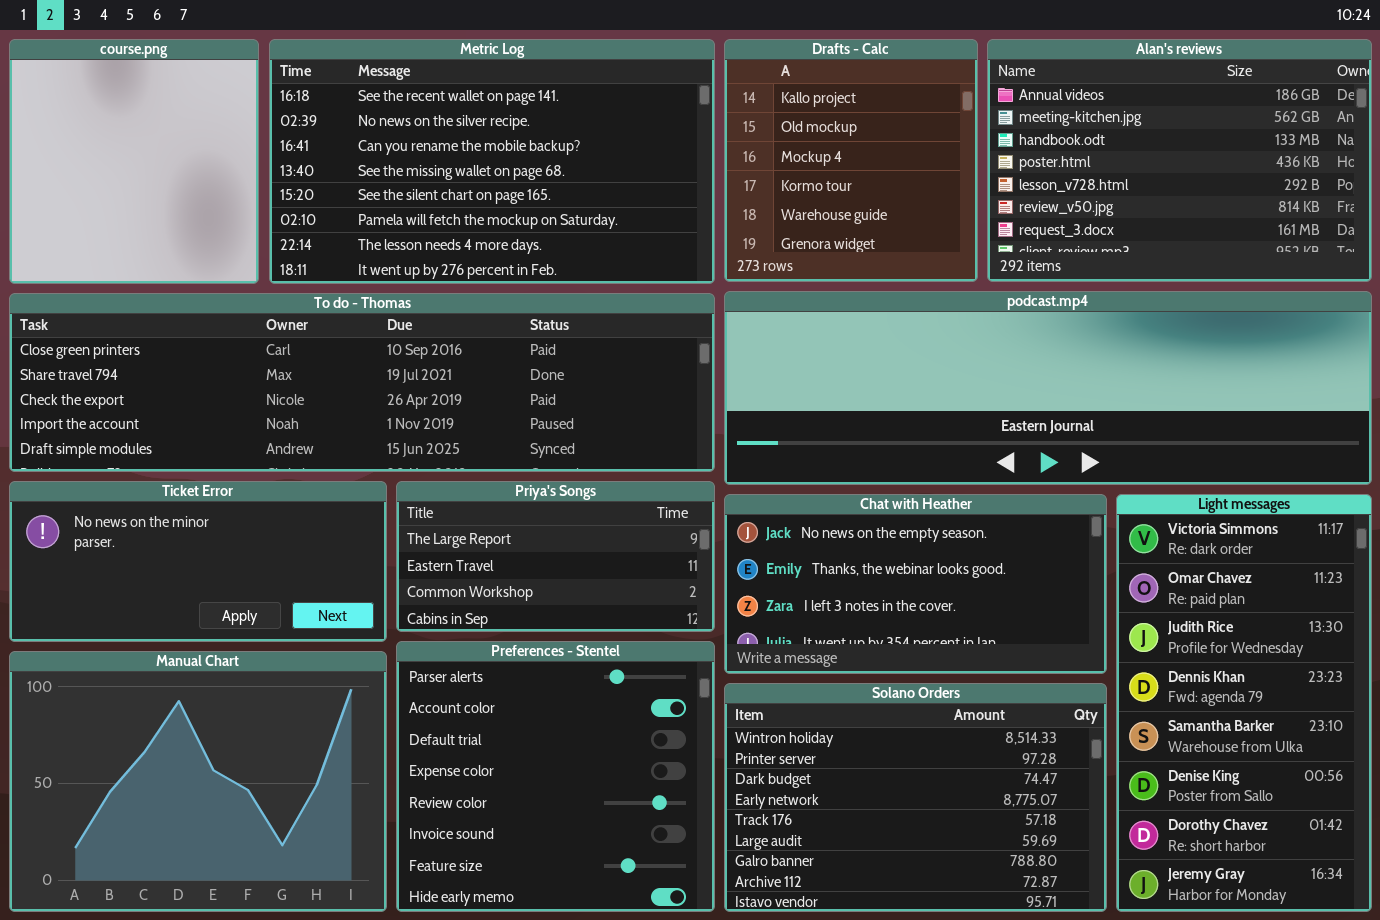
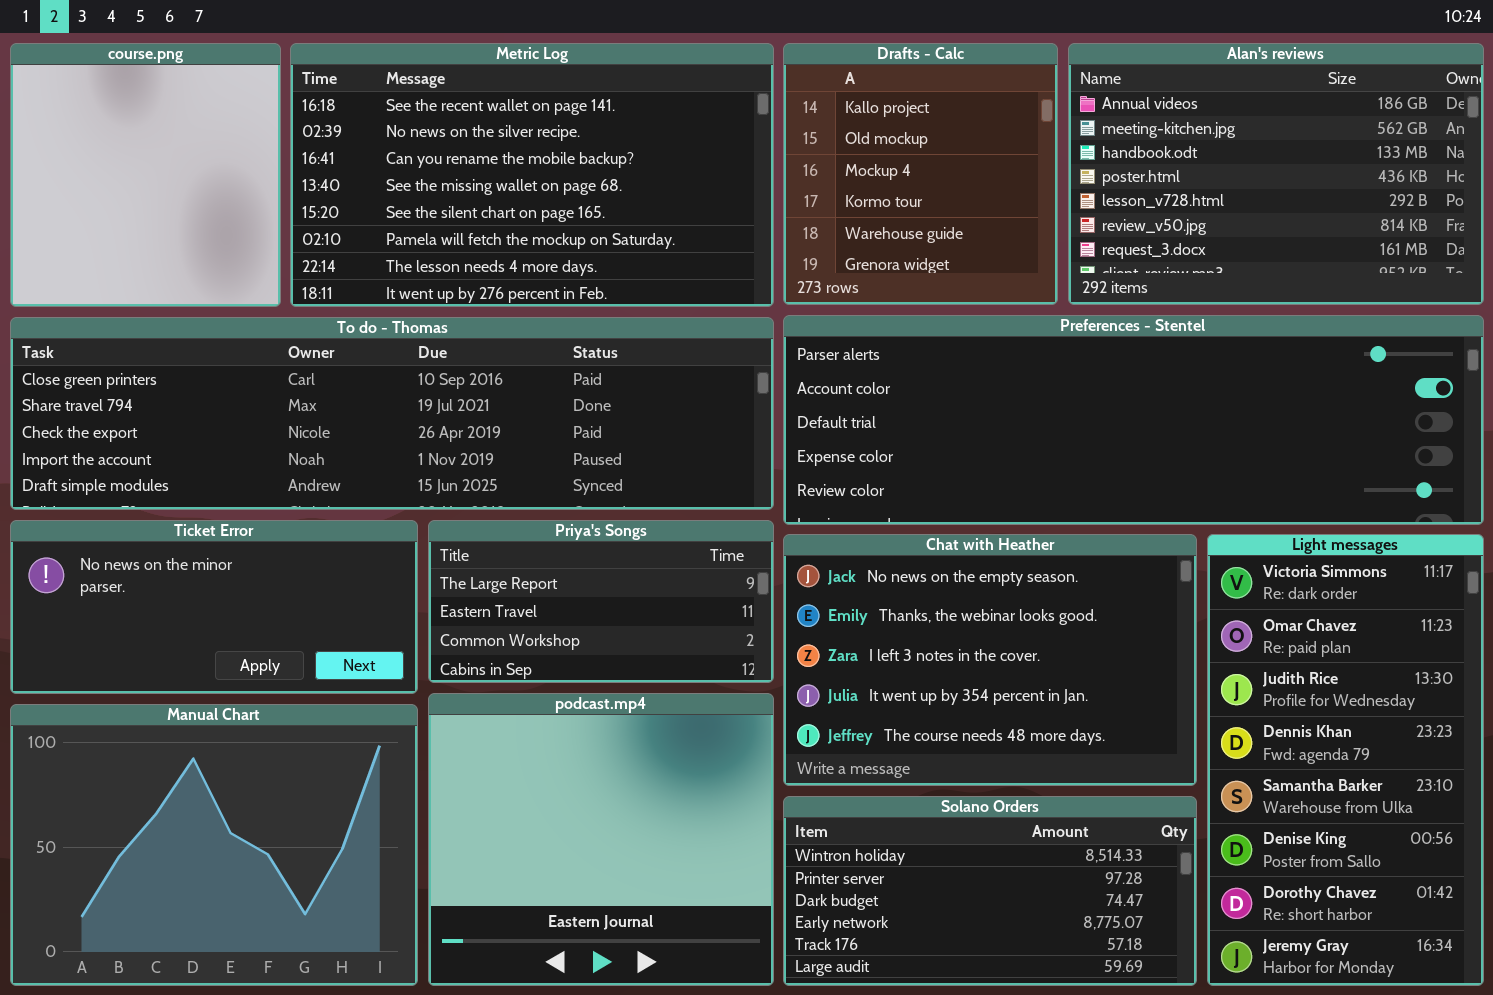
podcast.mp4: [724,291,1372,485] -> [428,693,774,986], moved, resized
Chat with Heather: [724,494,1107,674] -> [783,534,1197,786], resized
Preferences - Stentel: [396,641,715,912] -> [783,315,1484,525], moved, resized
Solano Orders: [724,683,1107,912] -> [783,796,1197,986], resized

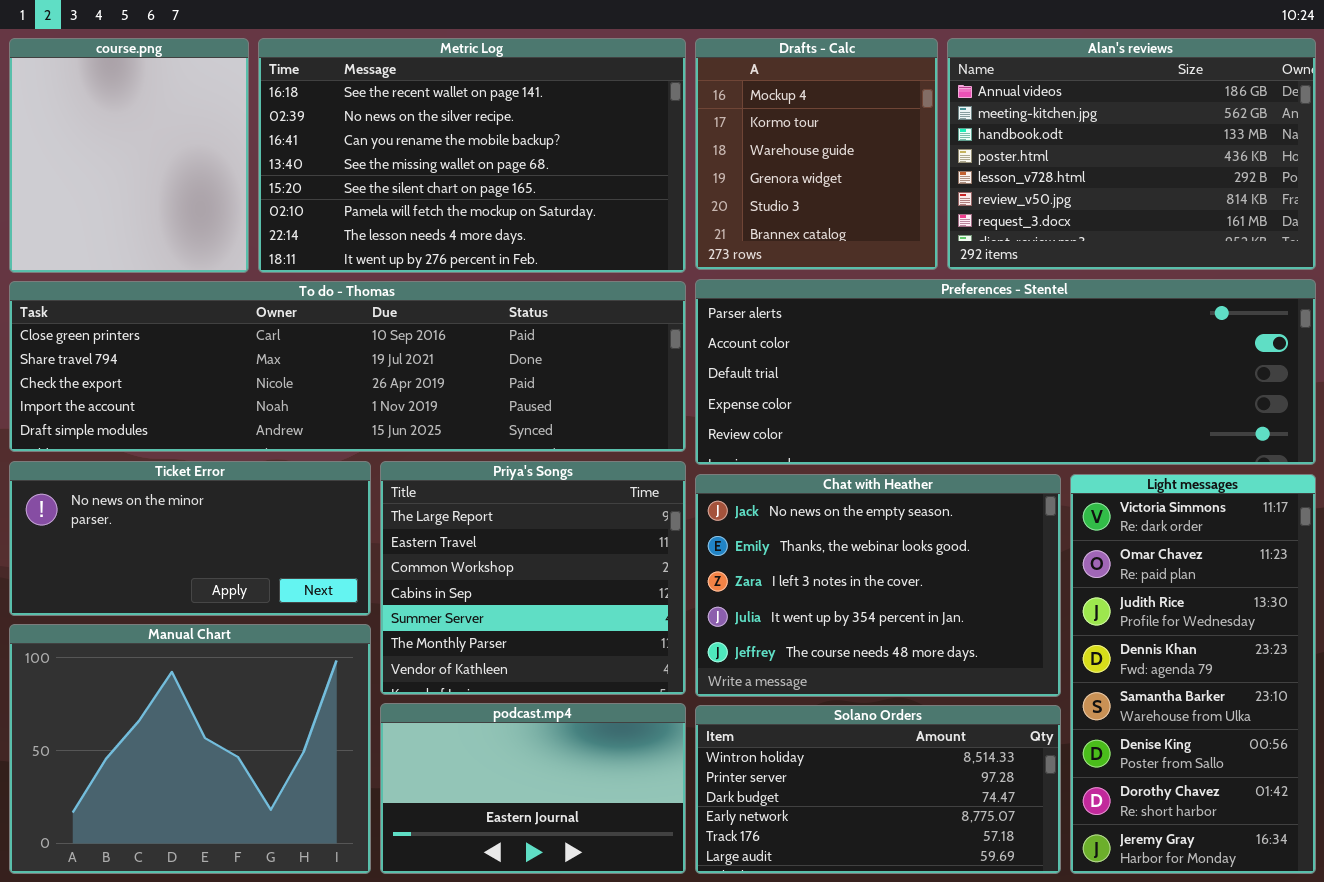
Drafts - Calc: [783,43,1058,305] -> [695,38,938,270], scrolled down 2 rows
Priya's Songs: [428,520,774,683] -> [380,461,686,695], resized
podcast.mp4: [428,693,774,986] -> [380,703,686,874], resized

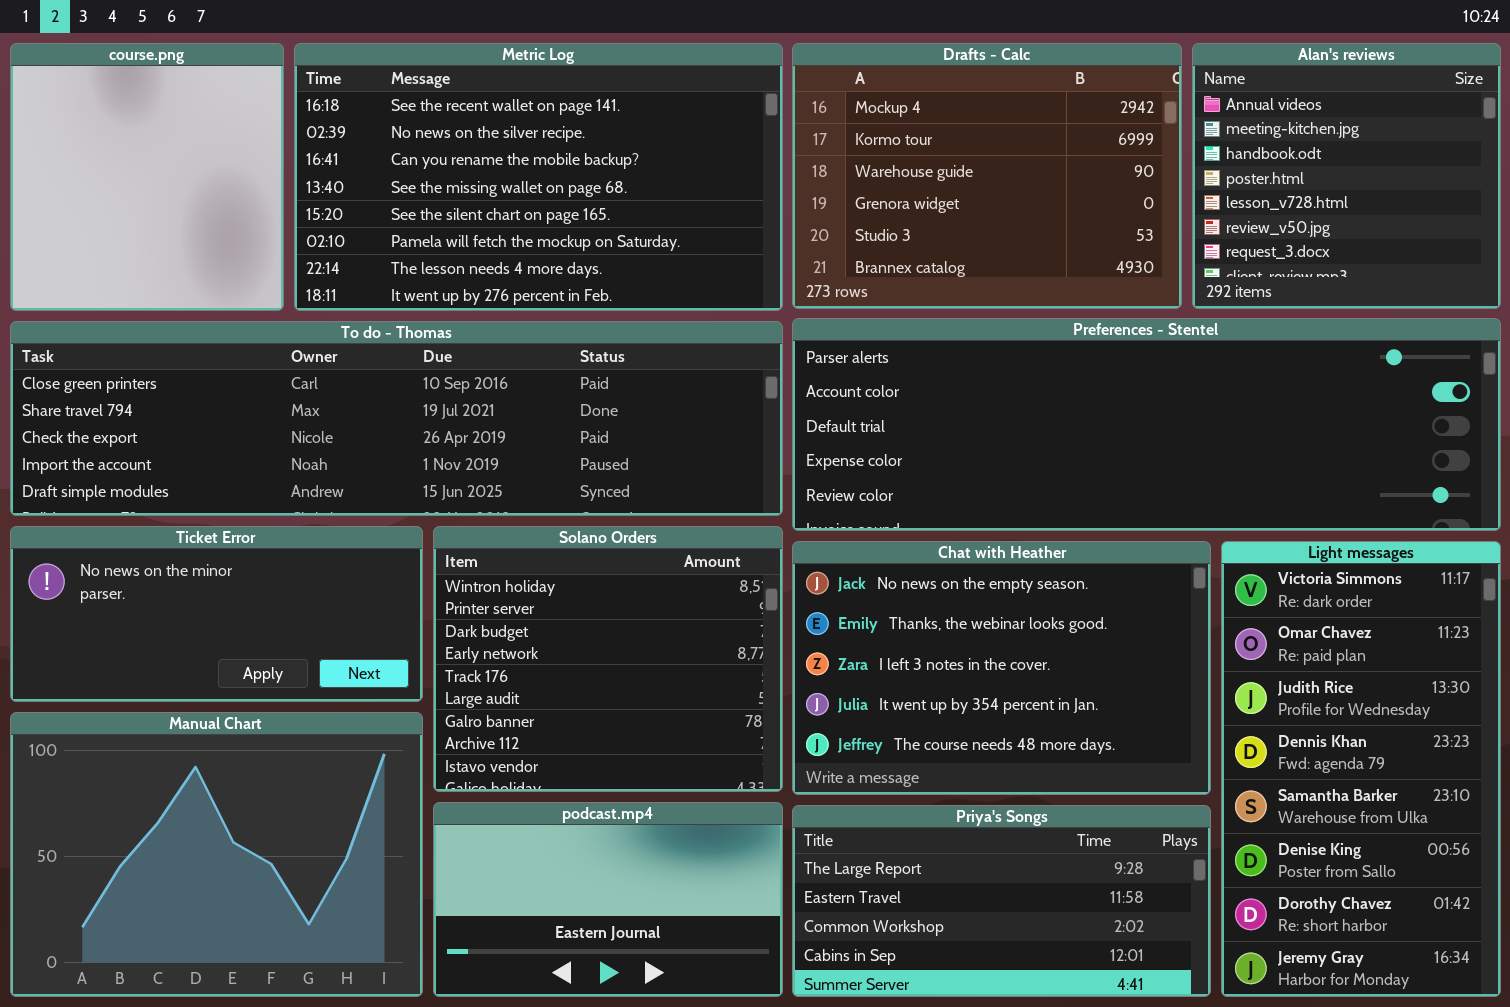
Drafts - Calc: [695,38,938,270] -> [792,43,1182,309], resized
Alan's reviews: [947,38,1316,270] -> [1192,43,1501,309], resized
Priya's Songs: [380,461,686,695] -> [792,805,1211,997], moved, resized
Solano Orders: [695,705,1061,874] -> [433,526,783,792], moved, resized

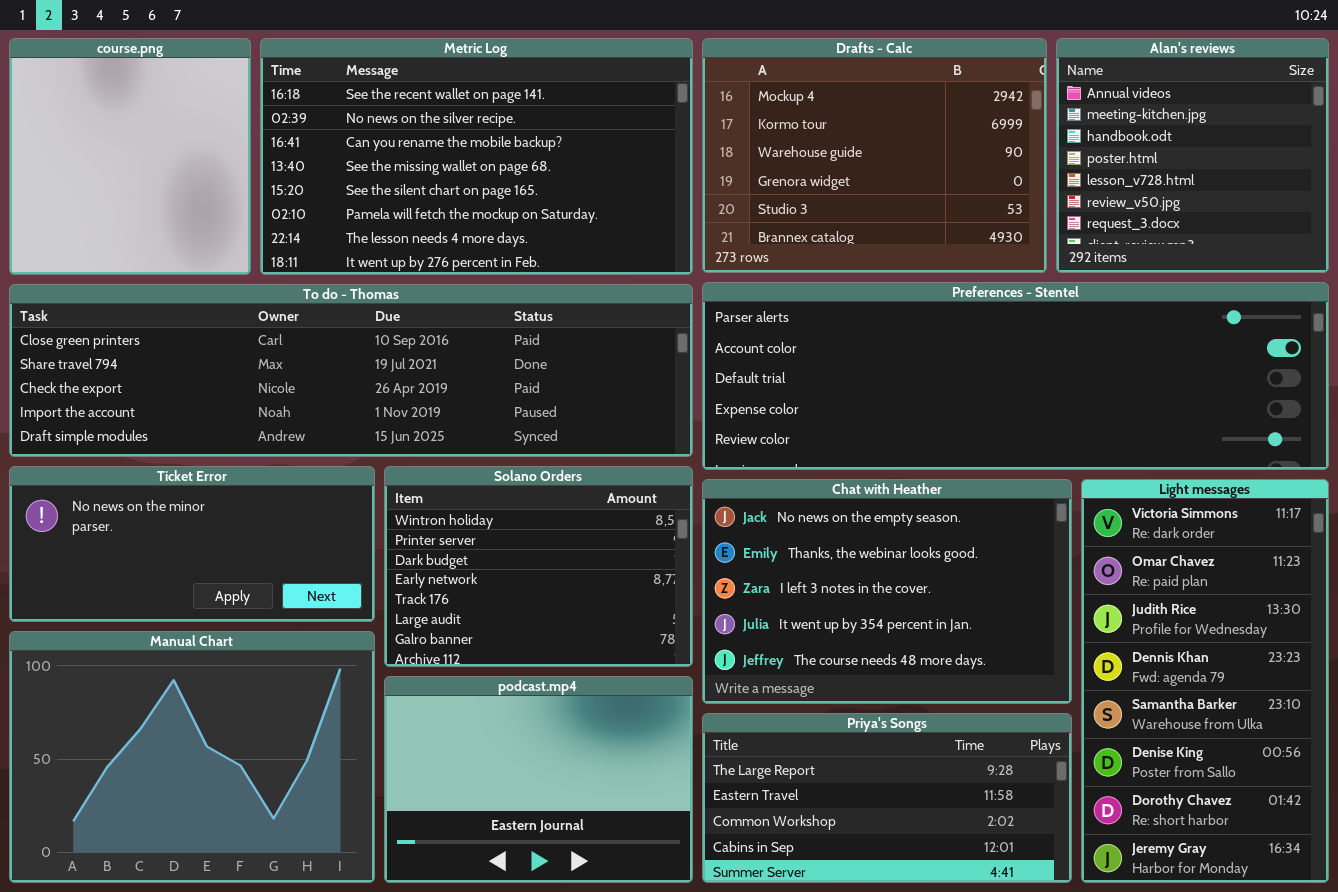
Solano Orders: [433,526,783,792] -> [384,466,693,667], resized
podcast.mp4: [433,802,783,997] -> [384,676,693,883], resized

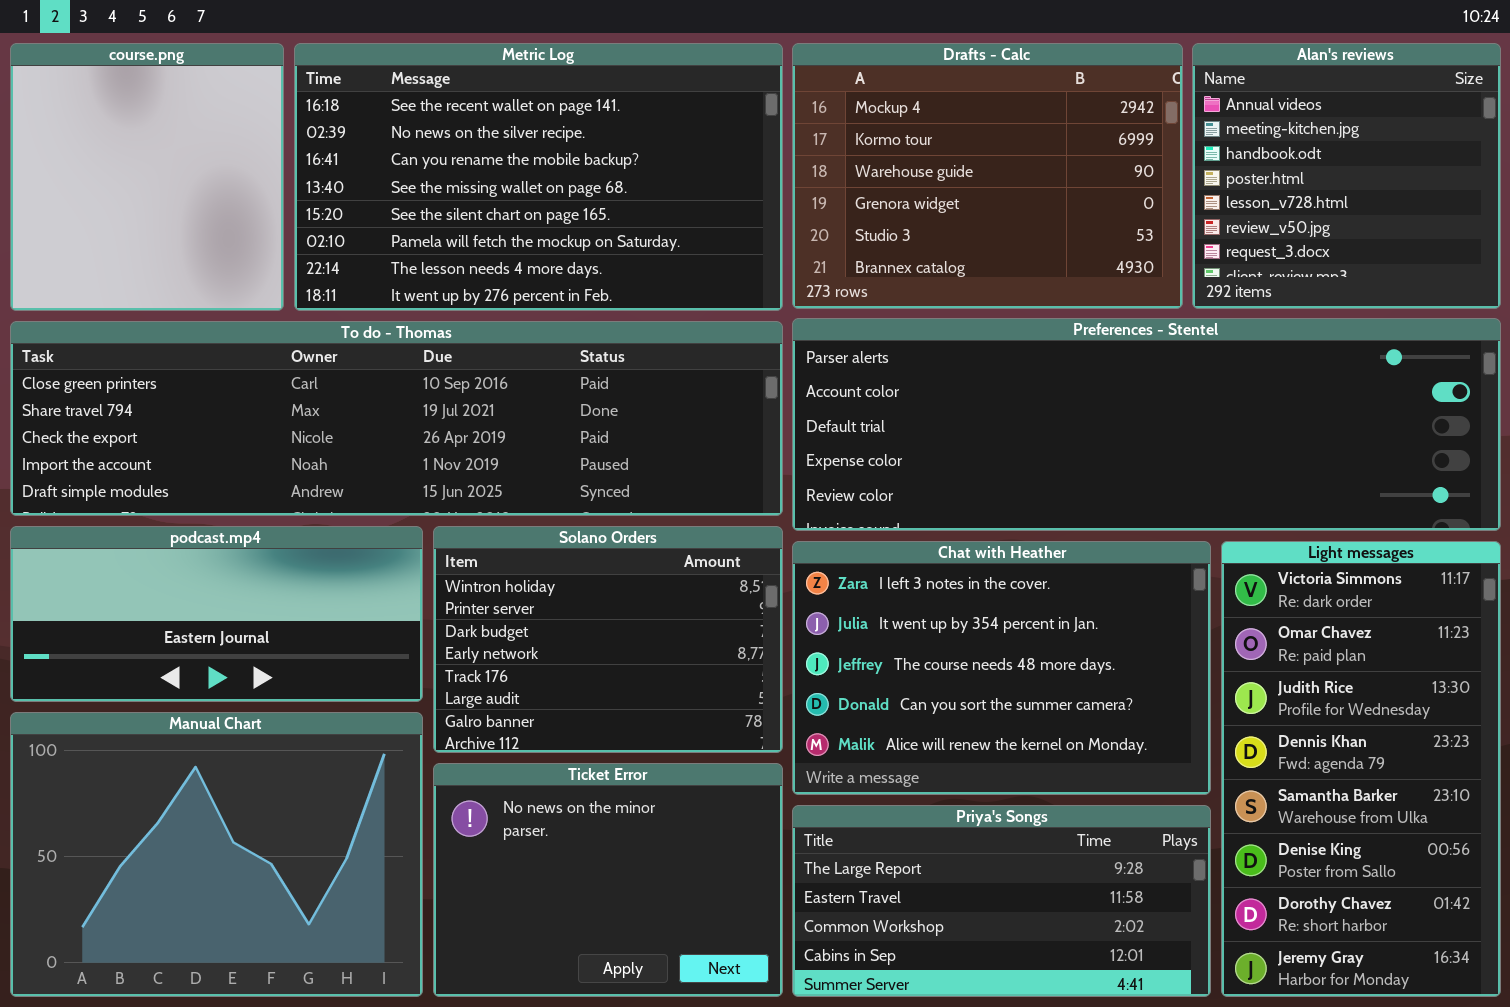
Ticket Error: [9,466,375,622] -> [433,763,783,997], moved, resized
Chat with Heather: [702,479,1072,704] -> [792,541,1211,795], scrolled down 2 rows
podcast.mp4: [384,676,693,883] -> [10,526,423,702], moved, resized

